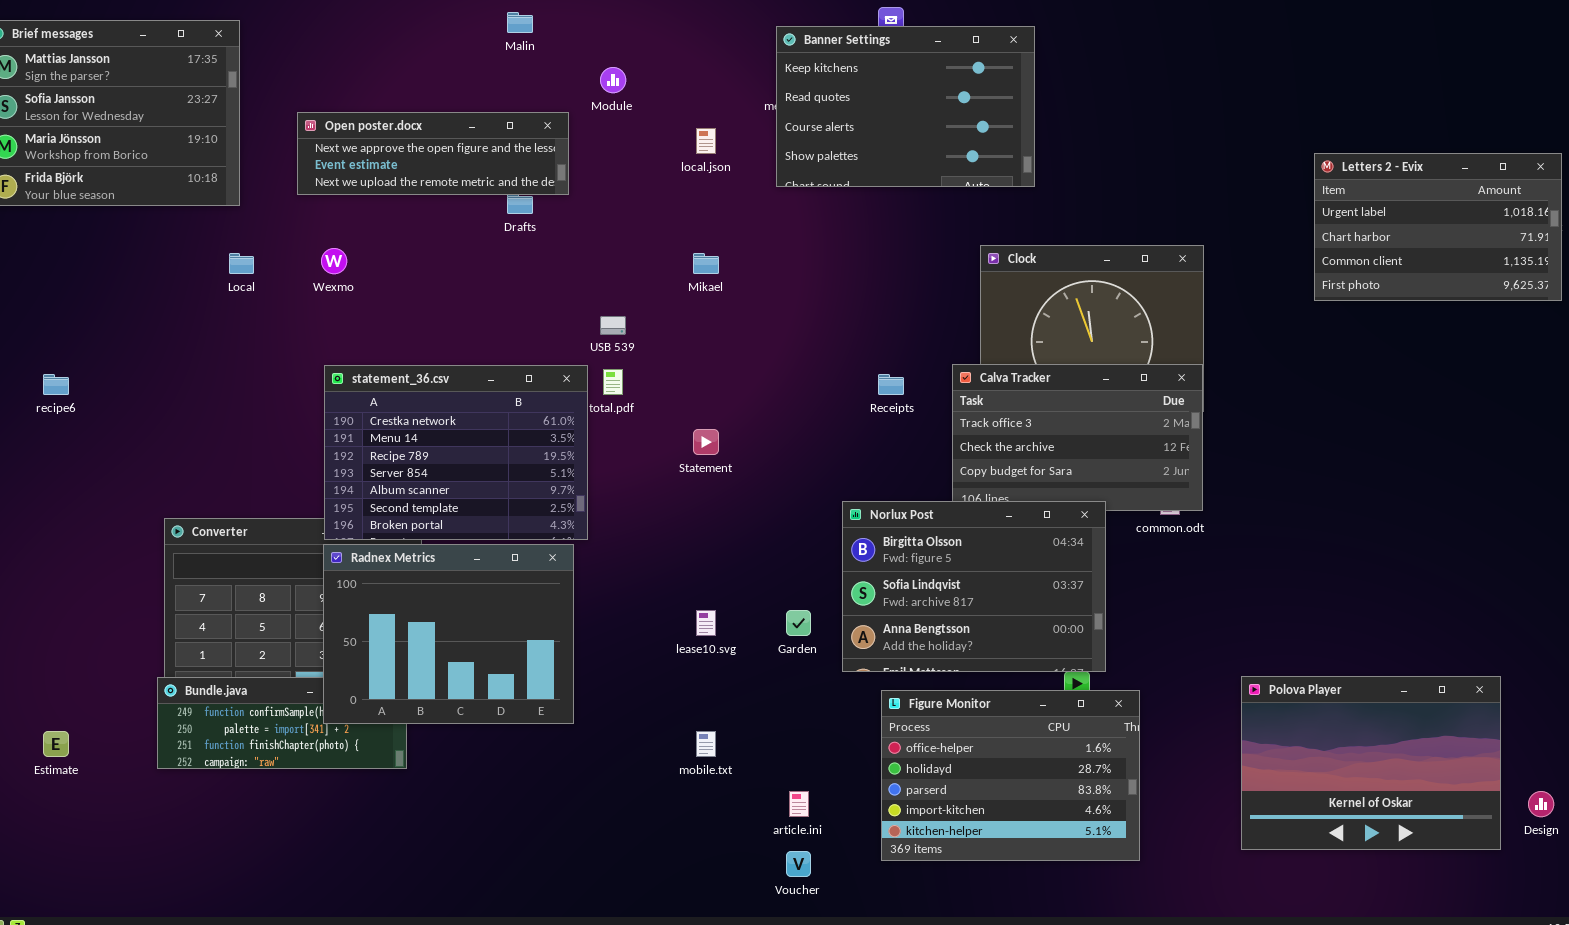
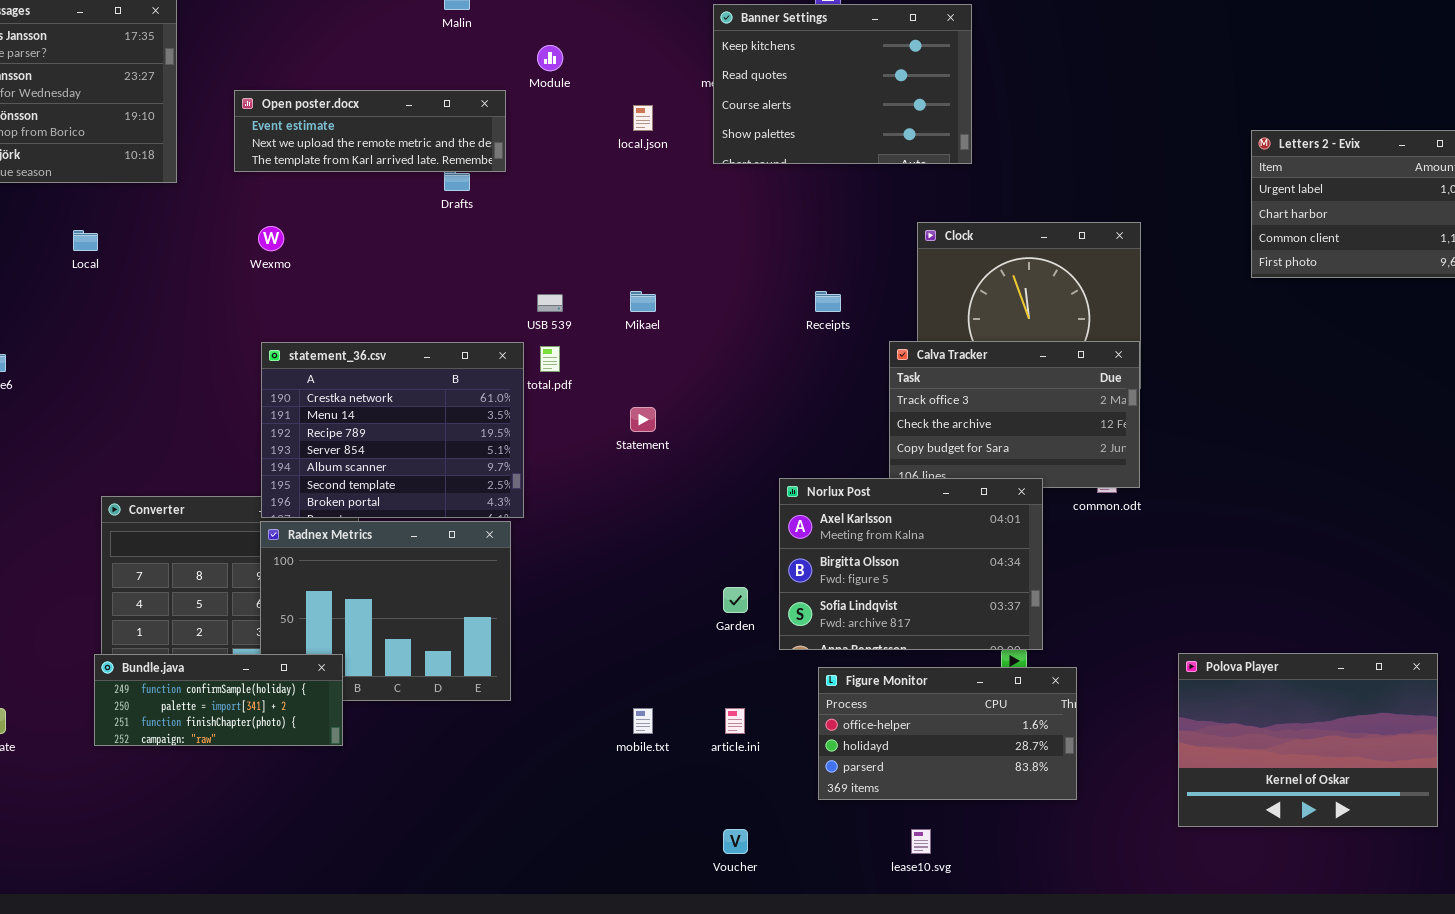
Open poster.docx: [297,112,569,195] -> [234,90,506,172], scrolled down 1 row
Local: [229,253,254,274] -> [73,230,98,251], moved
Mikael: [693,253,719,274] -> [630,291,656,312], moved
Receipts: [878,374,904,395] -> [815,291,841,312], moved
Norlux Post: [842,501,1106,672] -> [779,478,1043,650], scrolled up 1 row
lease10.svg: [696,610,716,636] -> [911,829,931,854], moved
Bundle.java: [157,677,407,769] -> [94,654,343,746], raised
Figure Monitor: [881,690,1140,861] -> [818,667,1077,800], resized
article.ini: [789,791,809,817] -> [725,708,745,734], moved

